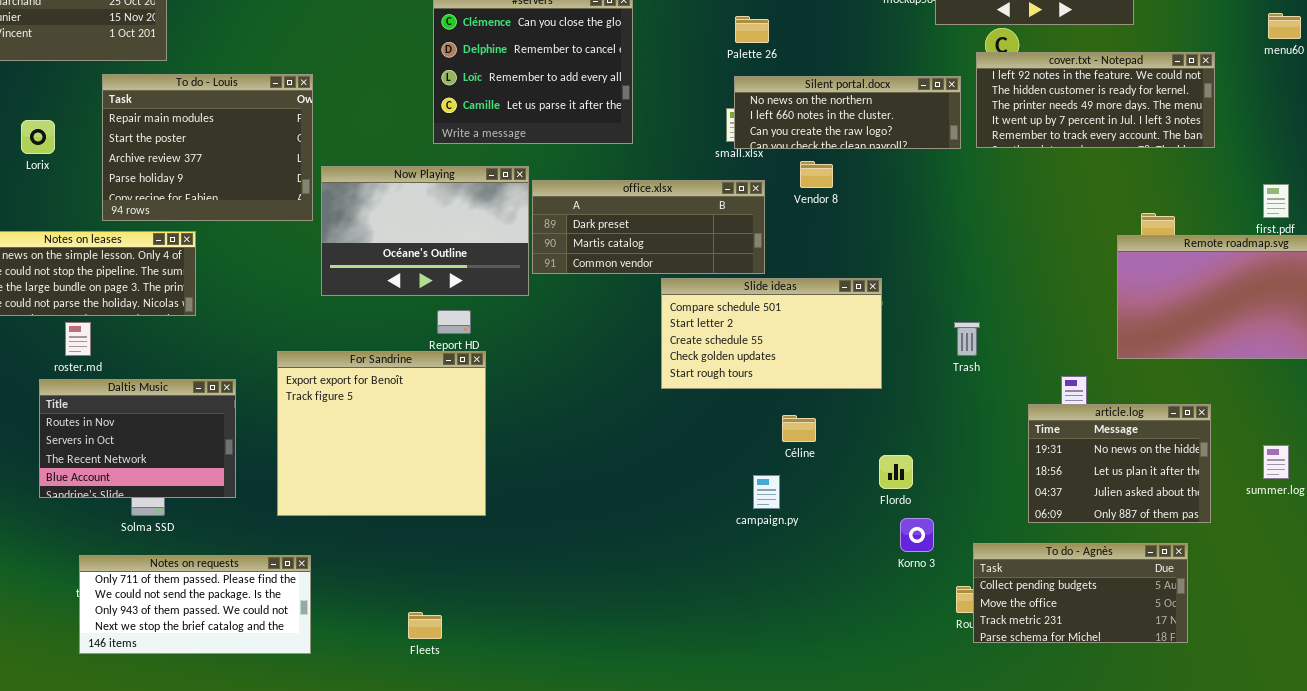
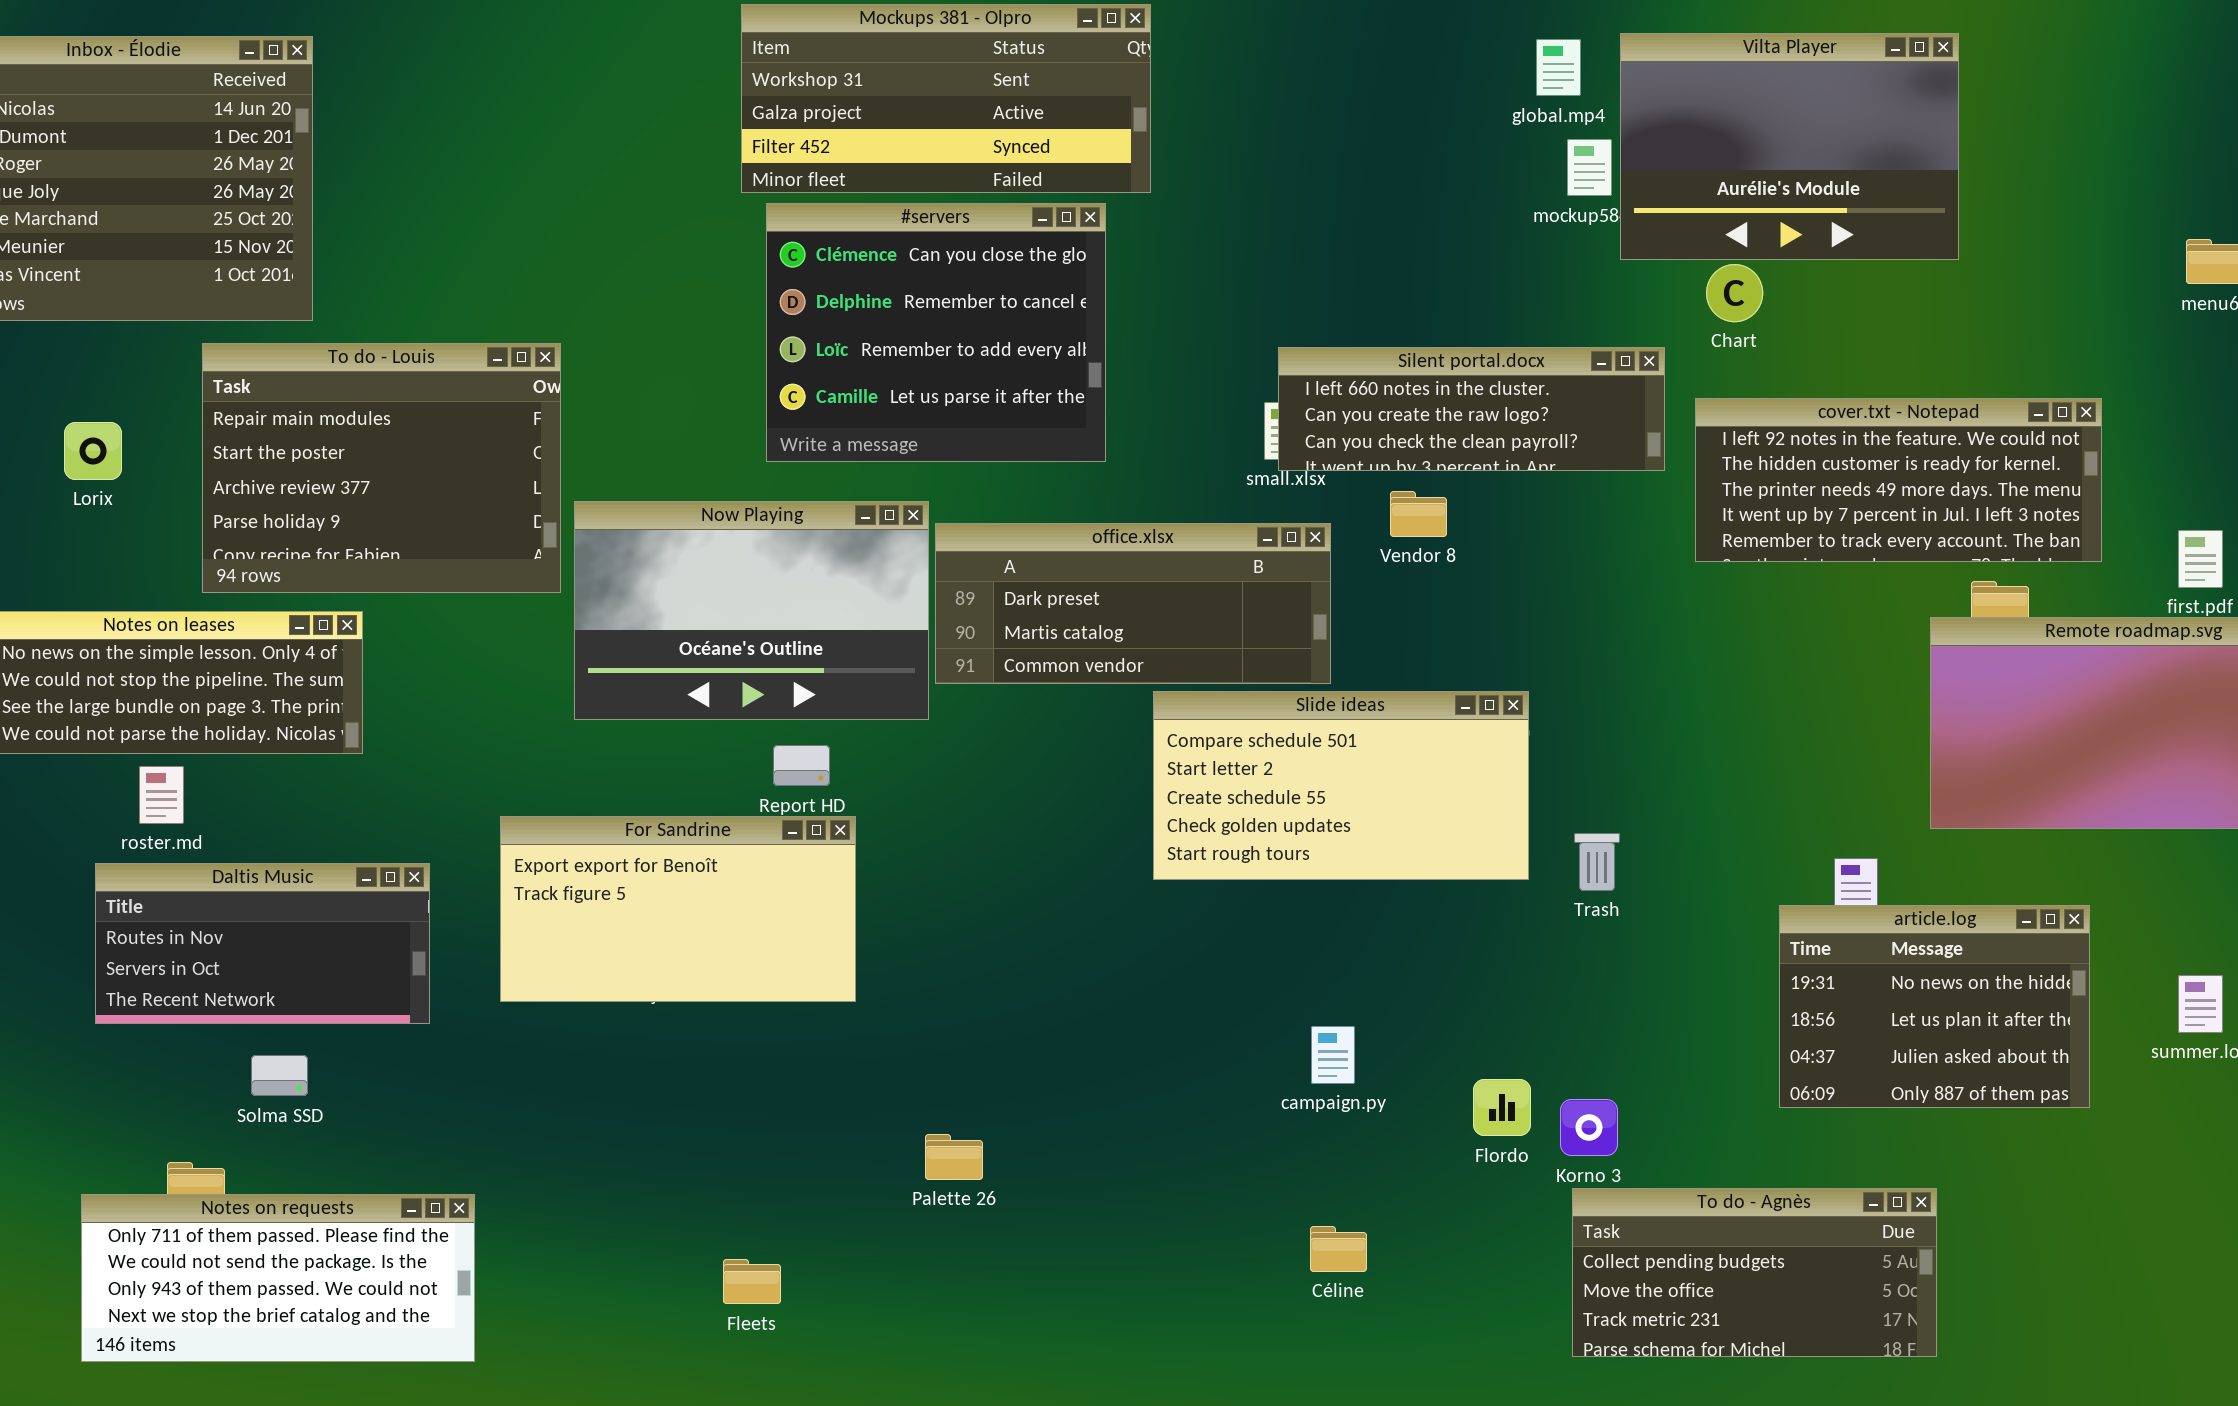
Palette 26: [735,16,769,43] -> [925,1134,983,1180], moved
cover.txt - Notepad: [976,52,1215,148] -> [1695,398,2102,562], moved
Silent portal.docx: [734,76,961,149] -> [1278,347,1665,471], scrolled down 1 row
Trash: [954,322,980,356] -> [1574,833,1620,891], moved
For Sandrine: [277,351,486,516] -> [500,816,856,1002], resized
Daltis Music: [39,379,236,498] -> [95,863,430,1024], resized
Céline: [782,415,816,442] -> [1310,1226,1367,1272], moved
Flordo: [879,455,913,489] -> [1473,1079,1531,1136], moved
To do - Agnès: [973,543,1188,643] -> [1572,1188,1937,1357], moved
Notes on requests: [79,555,311,654] -> [81,1194,475,1362], moved

